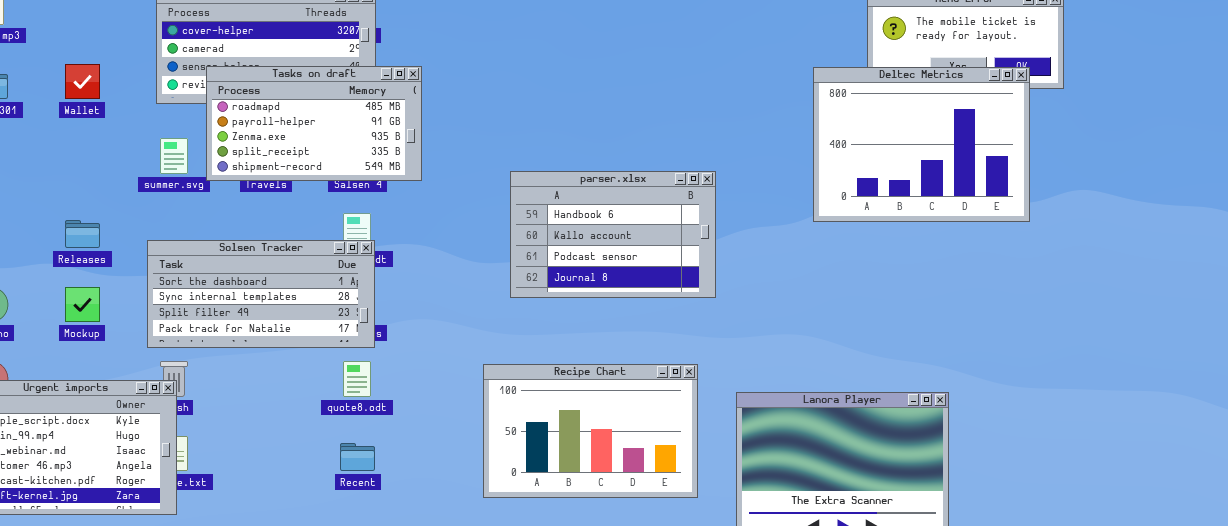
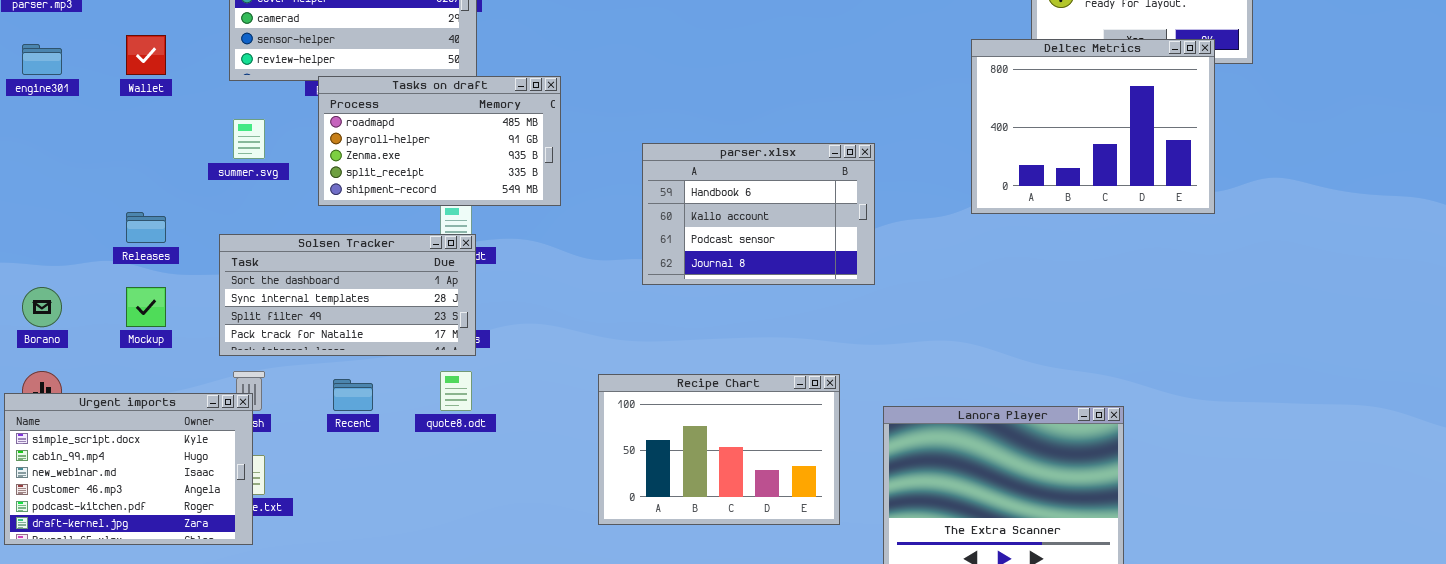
Tasks on draft: [206,66,422,181] -> [318,76,561,206], moved
parser.xlsx: [510,171,716,298] -> [642,143,875,285], moved
Recent: [340,443,375,471] -> [333,379,373,411], moved

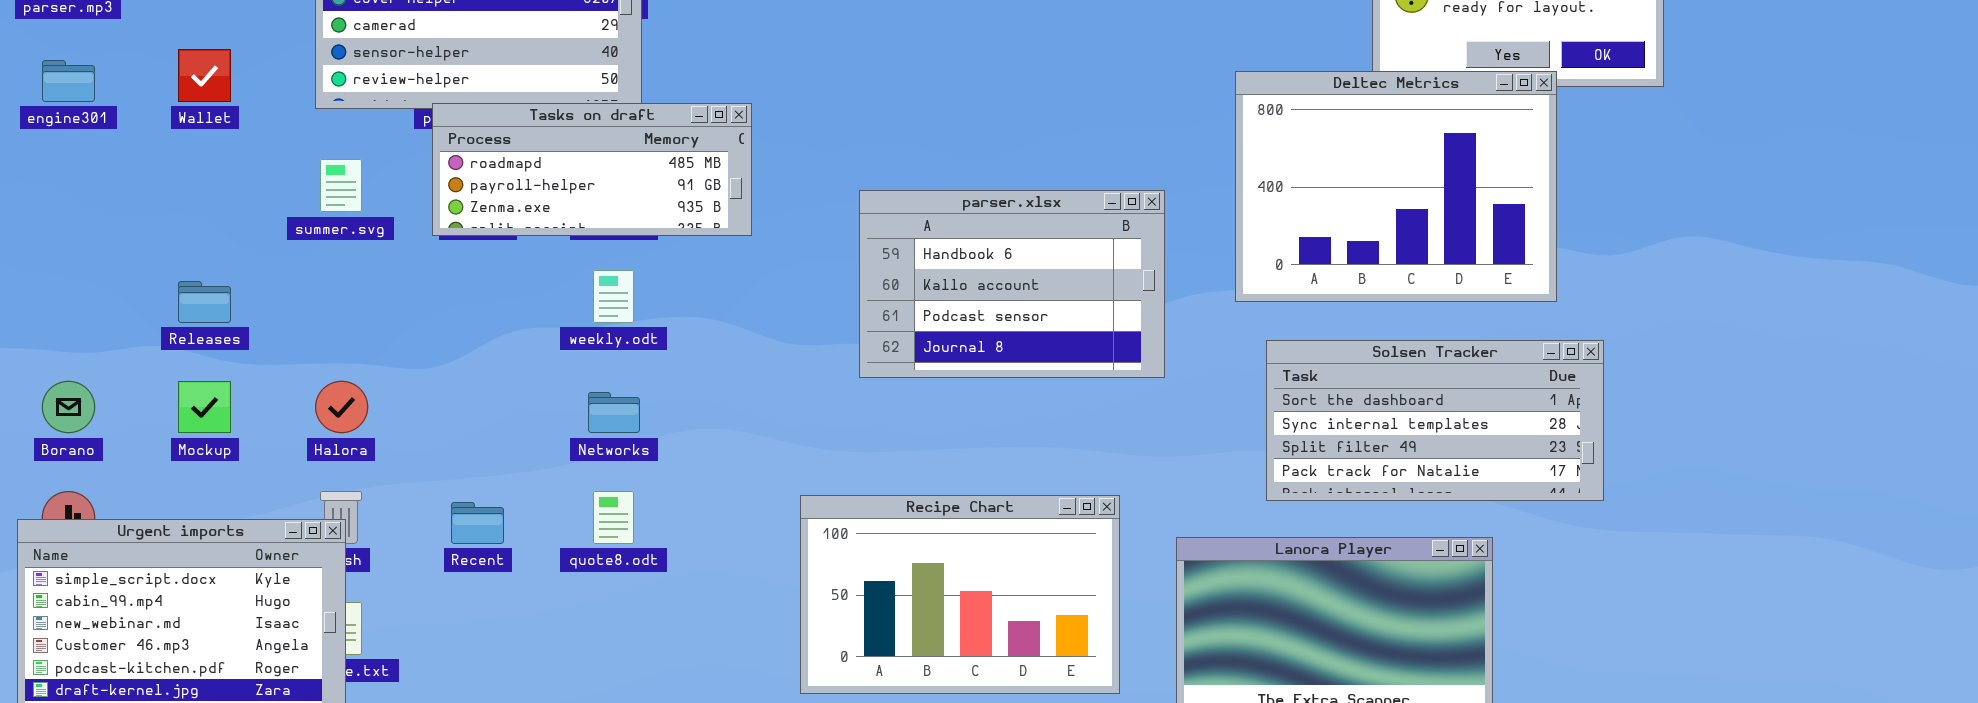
Deltec Metrics: [971,39,1215,214] -> [1235,71,1557,302], moved
Tasks on draft: [318,76,561,206] -> [432,103,752,236], resized
Solsen Tracker: [219,234,476,356] -> [1266,340,1604,501], moved

